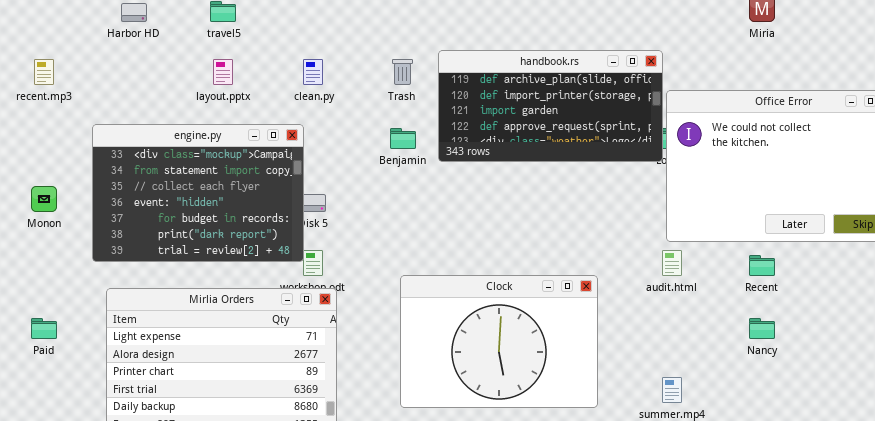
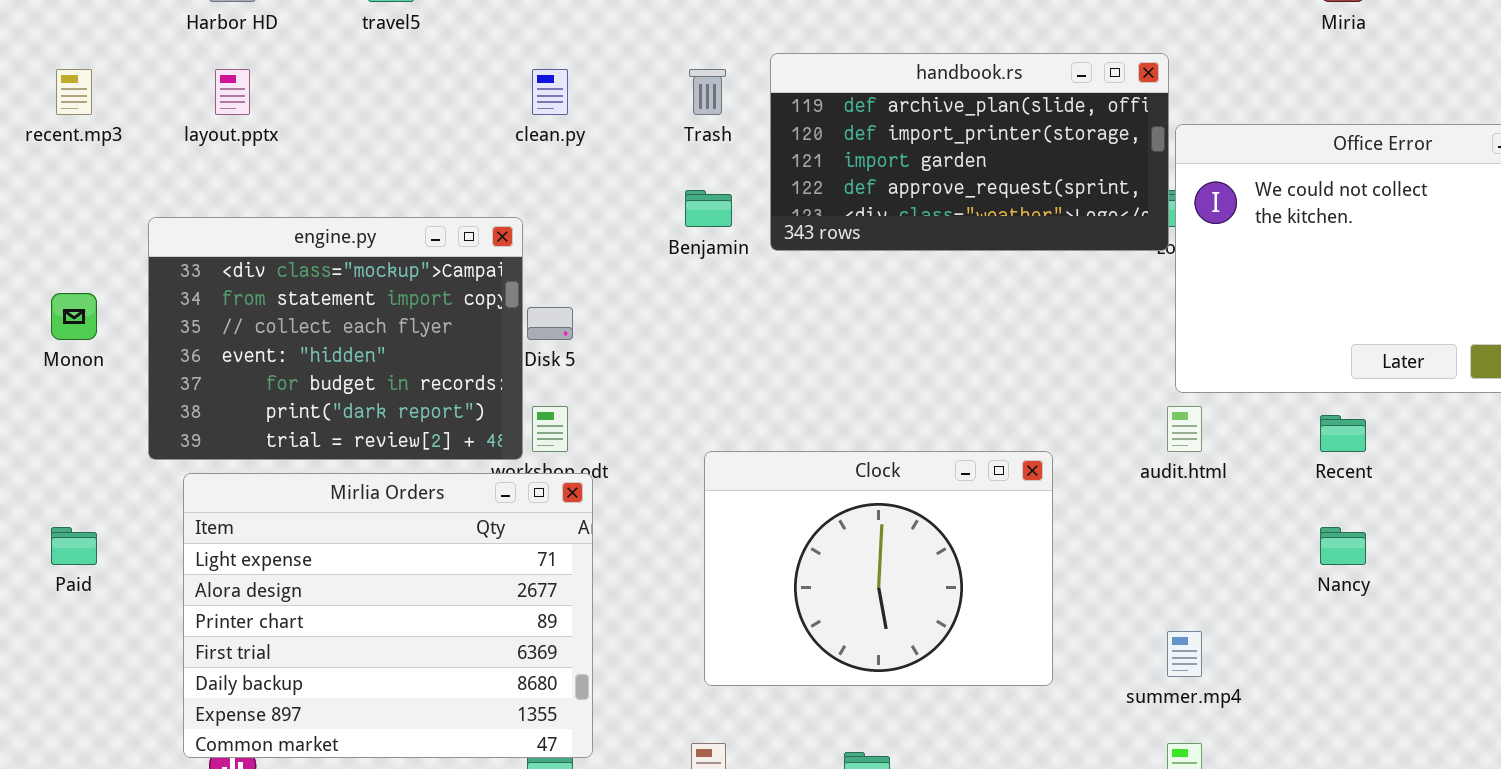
layout.pptx: [213,59,233,85] -> [215,69,250,115], moved
engine.py: [92,124,304,262] -> [148,217,523,460], moved

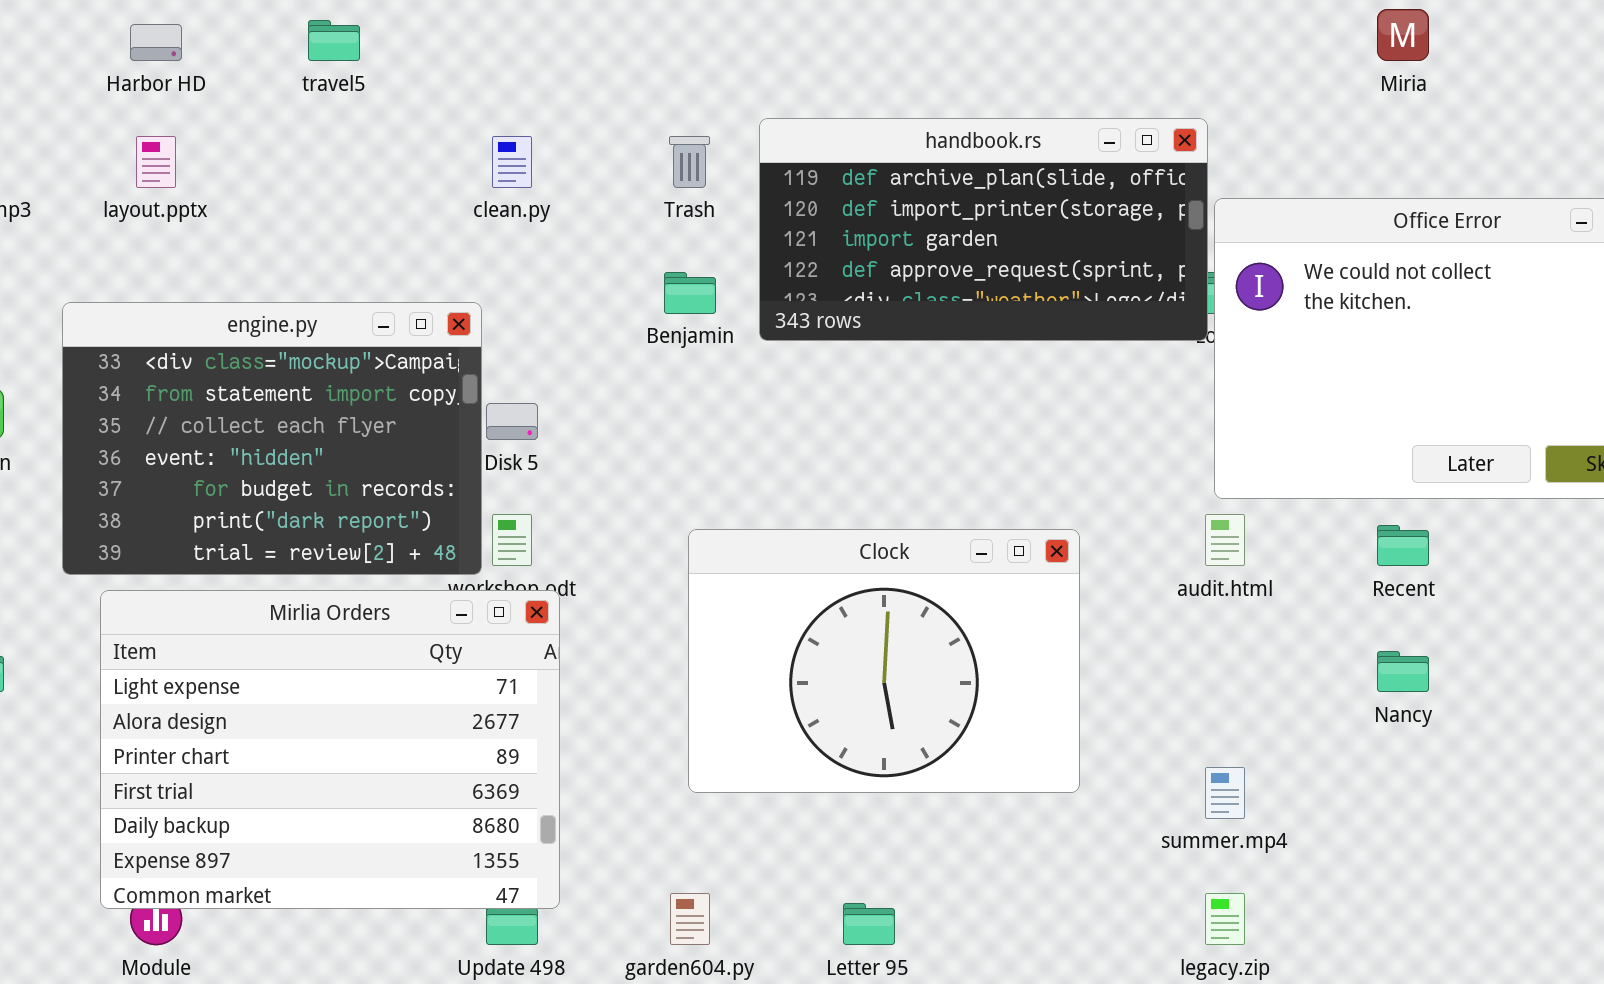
Clock: [704,451,1053,686] -> [688,529,1080,793], moved

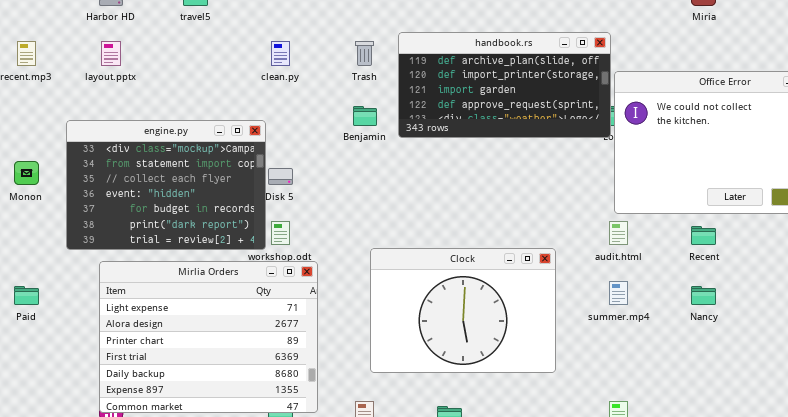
Clock: [688,529,1080,793] -> [370,248,556,373], moved
Mirlia Orders: [100,590,560,909] -> [99,261,318,413], moved
summer.mp4: [1205,767,1245,819] -> [609,281,628,305], moved

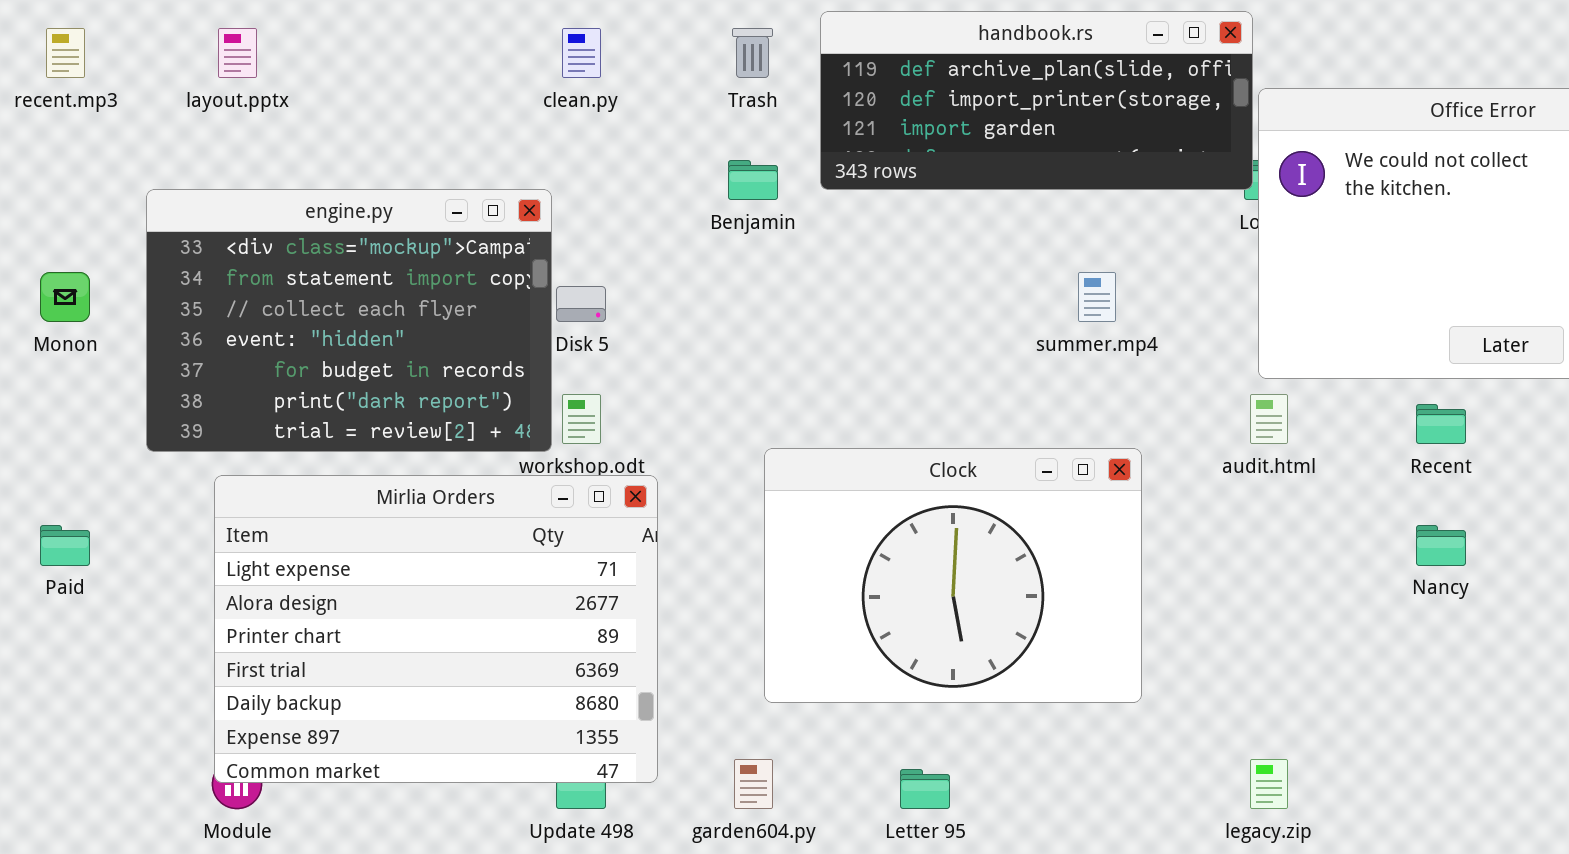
handbook.rs: [398,32,611,138] -> [820,11,1253,190], resized
summer.mp4: [609,281,628,305] -> [1078,272,1116,322], moved

